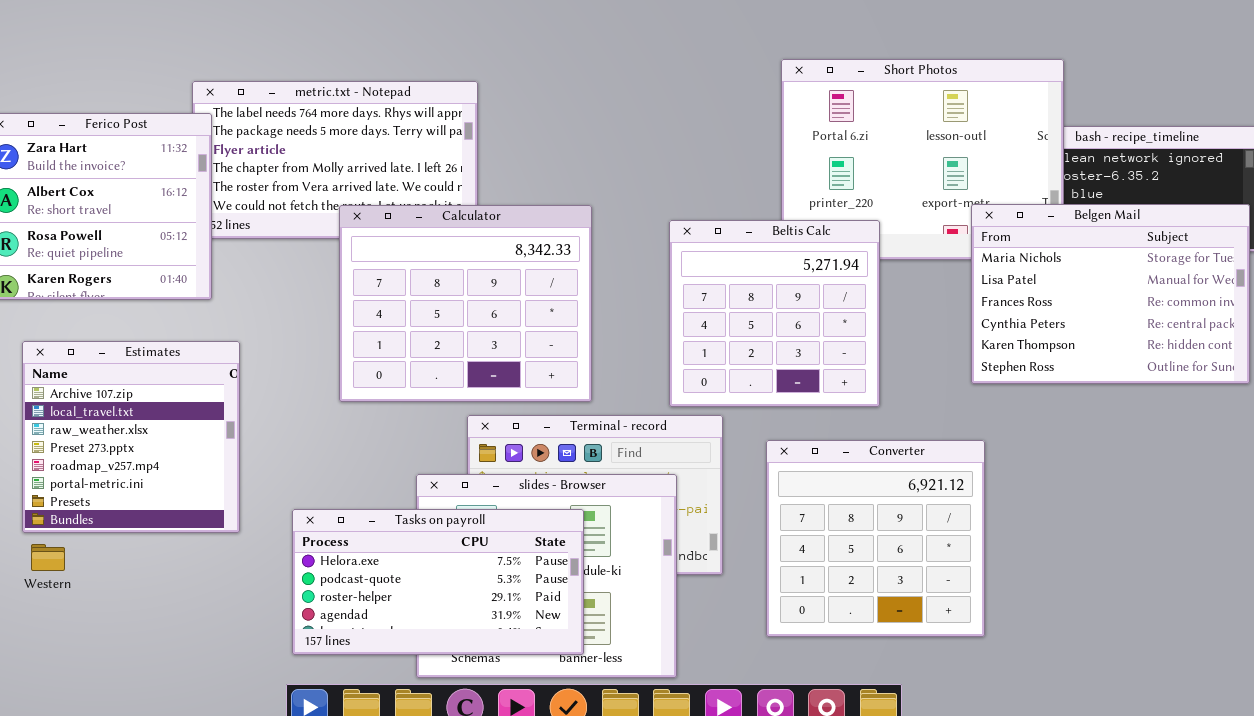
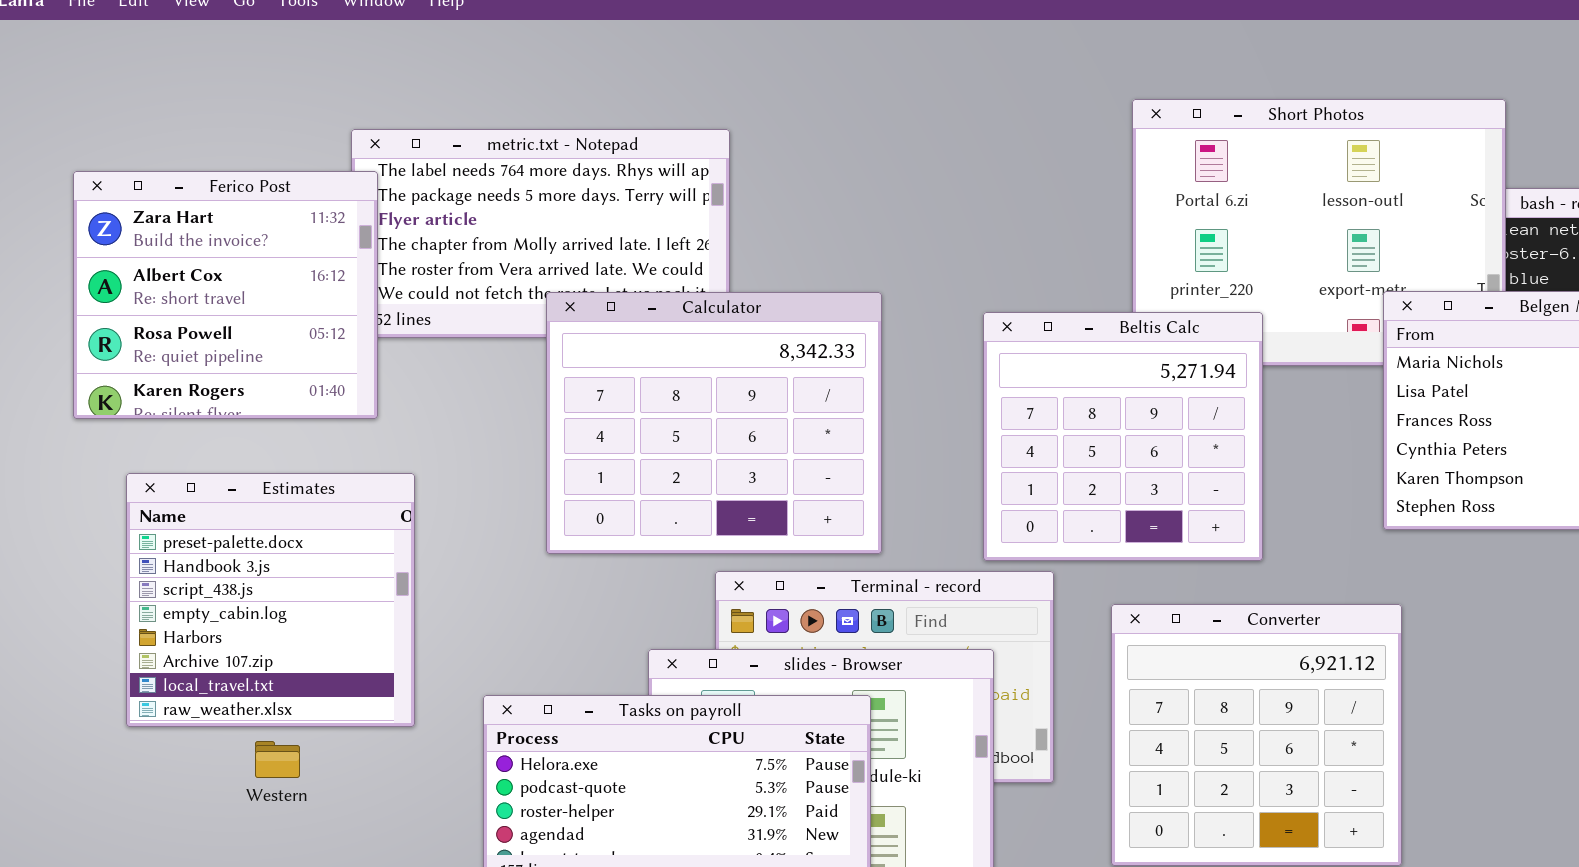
Estimates: [22,341,240,533] -> [126,473,415,727], scrolled up 5 rows
Western: [31,544,65,571] -> [255,741,300,778], moved

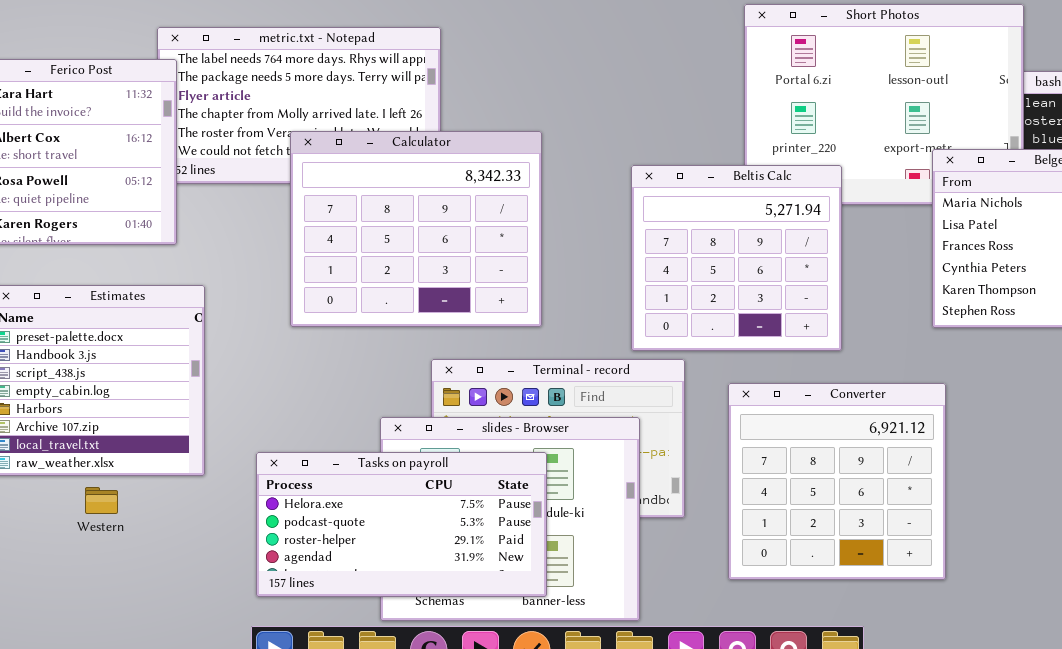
Calculator: [546,292,882,554] -> [290,131,542,327], moved

